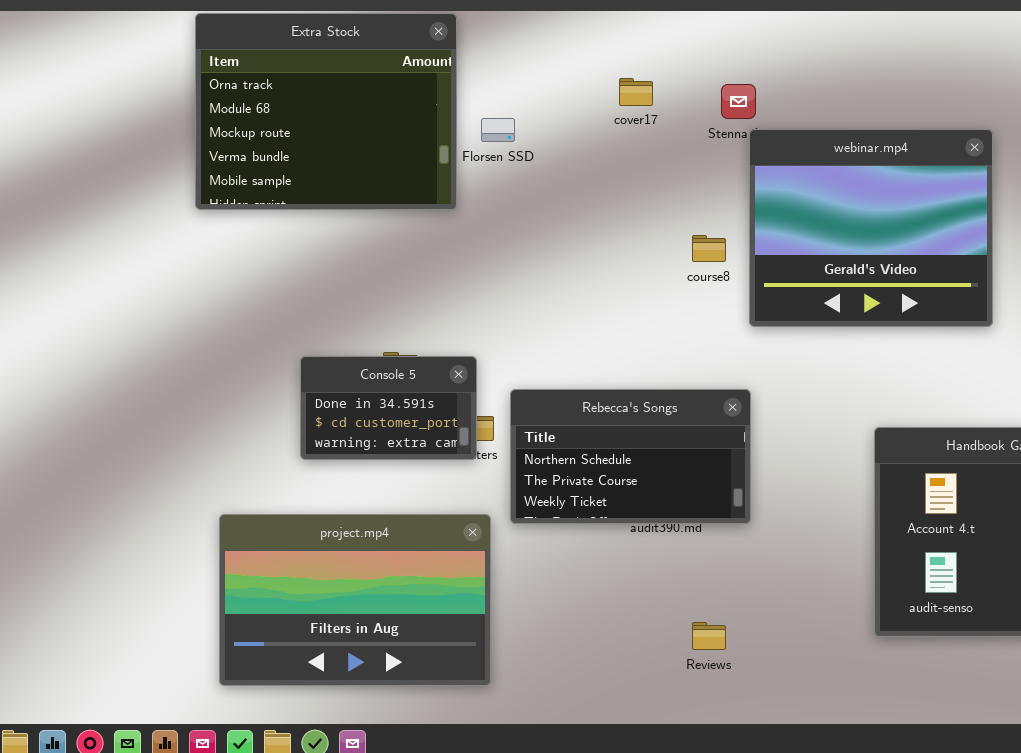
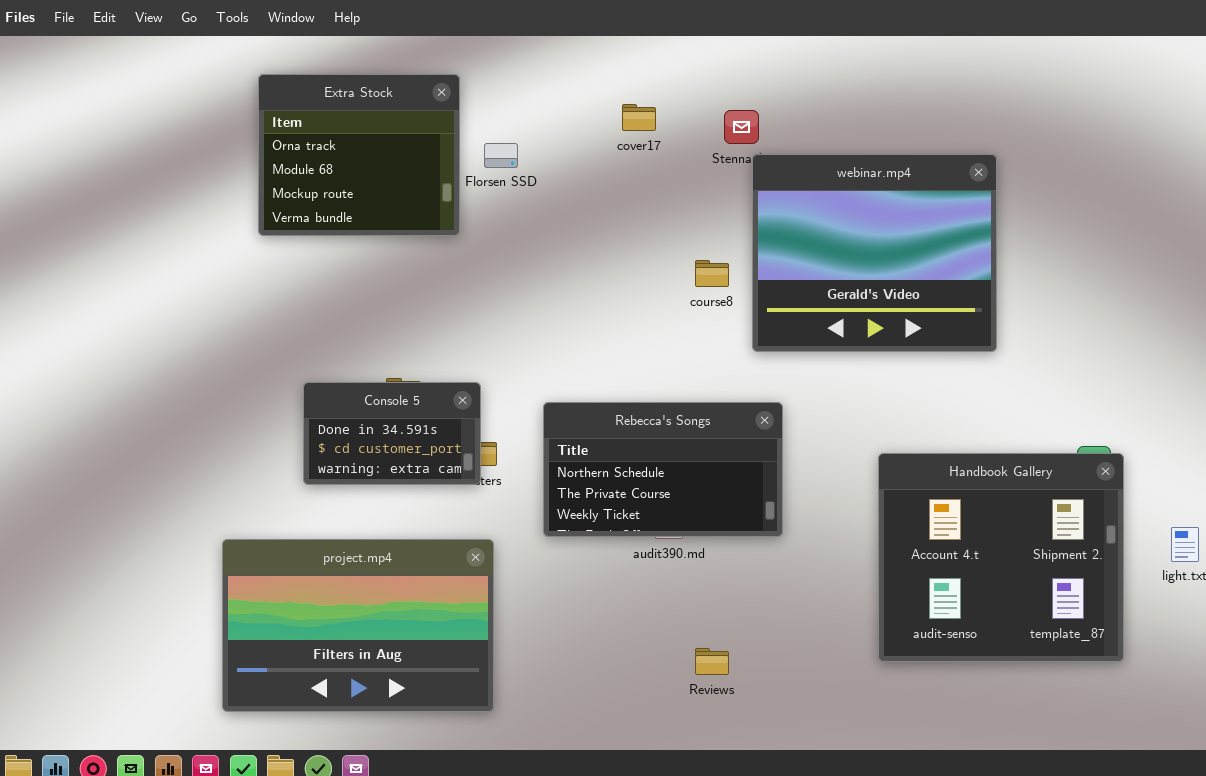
Extra Stock: [195,13,457,210] -> [258,74,460,236], resized
Rebecca's Songs: [510,389,751,524] -> [543,402,783,537], moved

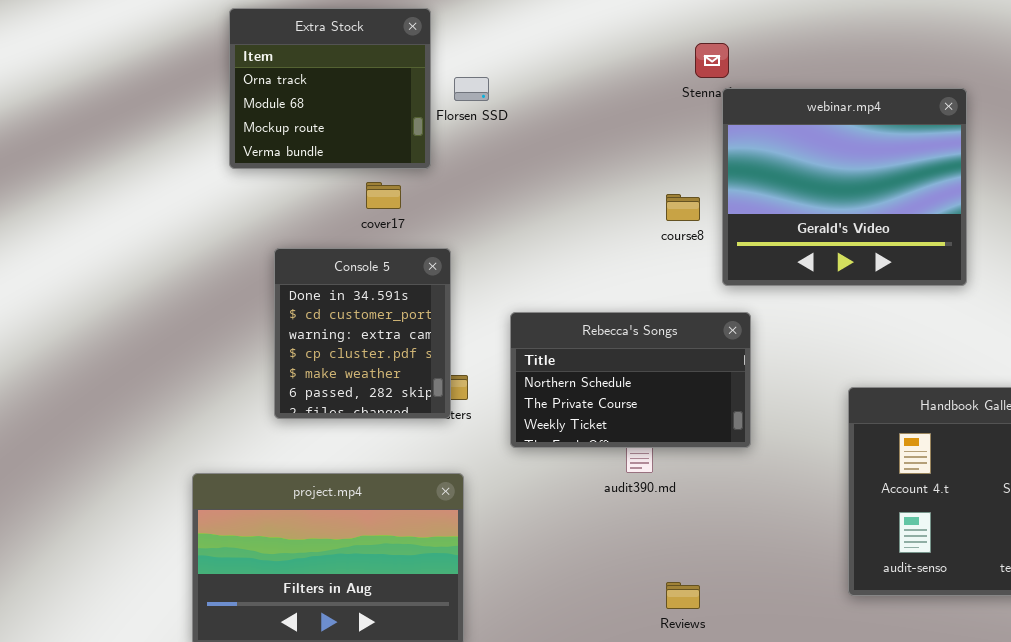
cover17: [622,104,656,131] -> [366,182,401,209], moved
Console 5: [303,382,481,485] -> [274,248,451,419], resized
Rebecca's Songs: [543,402,783,537] -> [510,312,751,448], moved

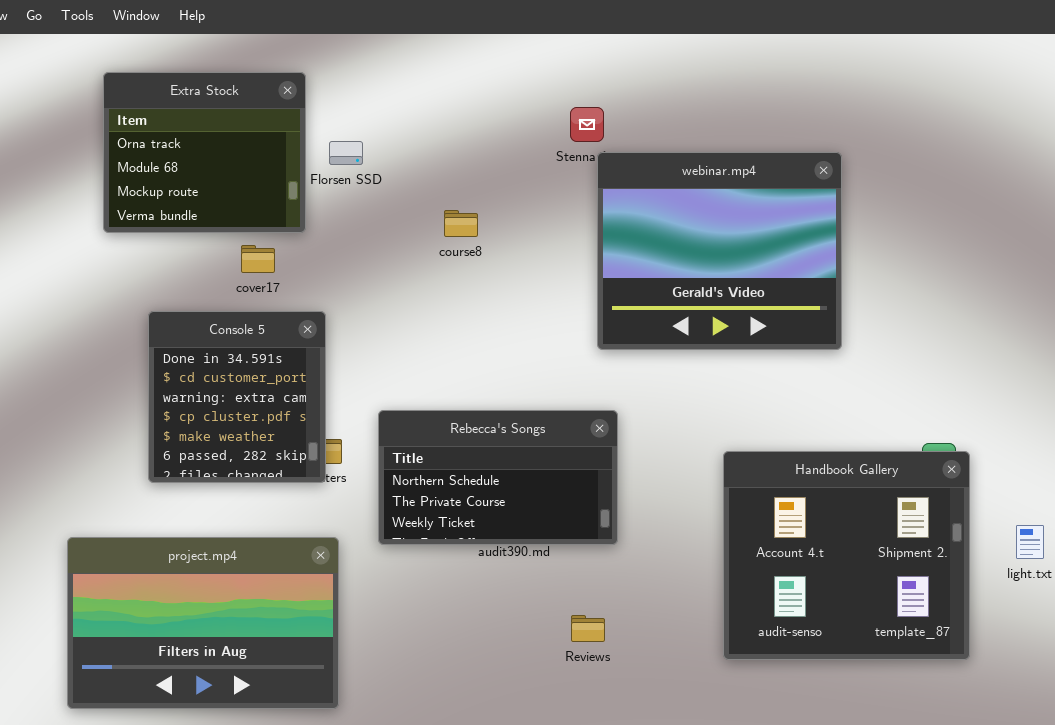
course8: [666,194,700,221] -> [444,210,478,237], moved
Rebecca's Songs: [510,312,751,448] -> [378,410,618,545], moved
Reviews: [666,582,700,609] -> [571,615,605,642], moved

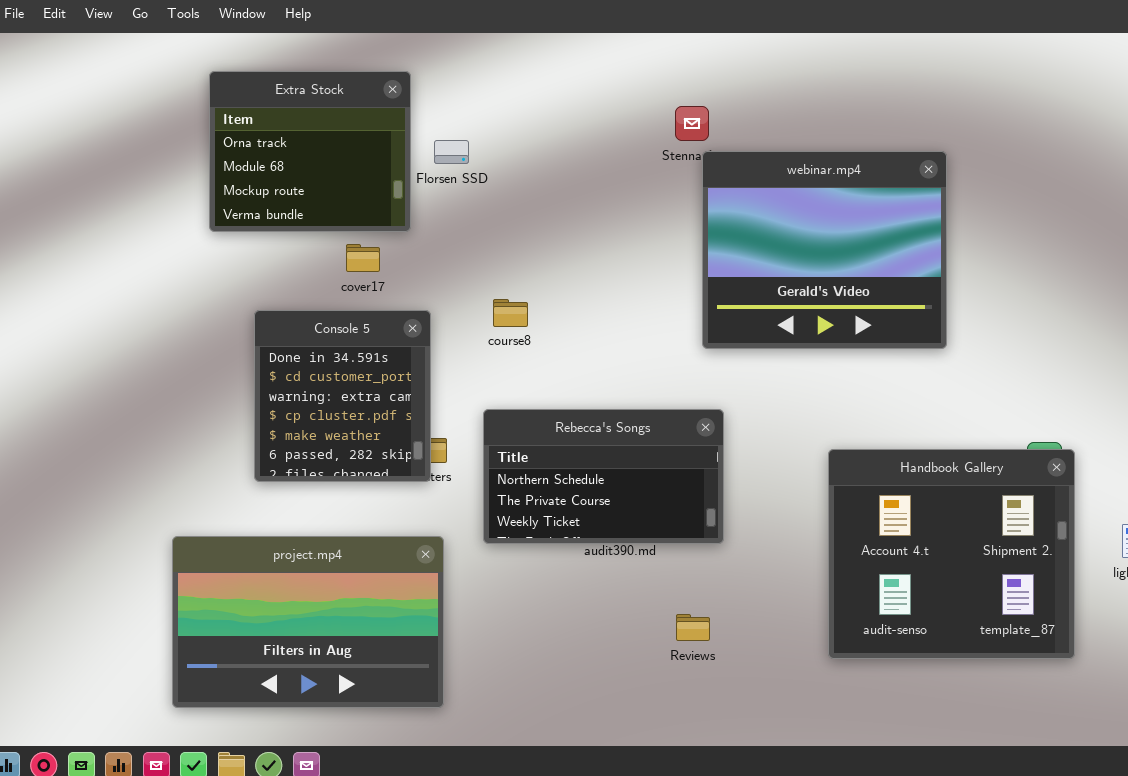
course8: [444,210,478,237] -> [493,299,528,327], moved

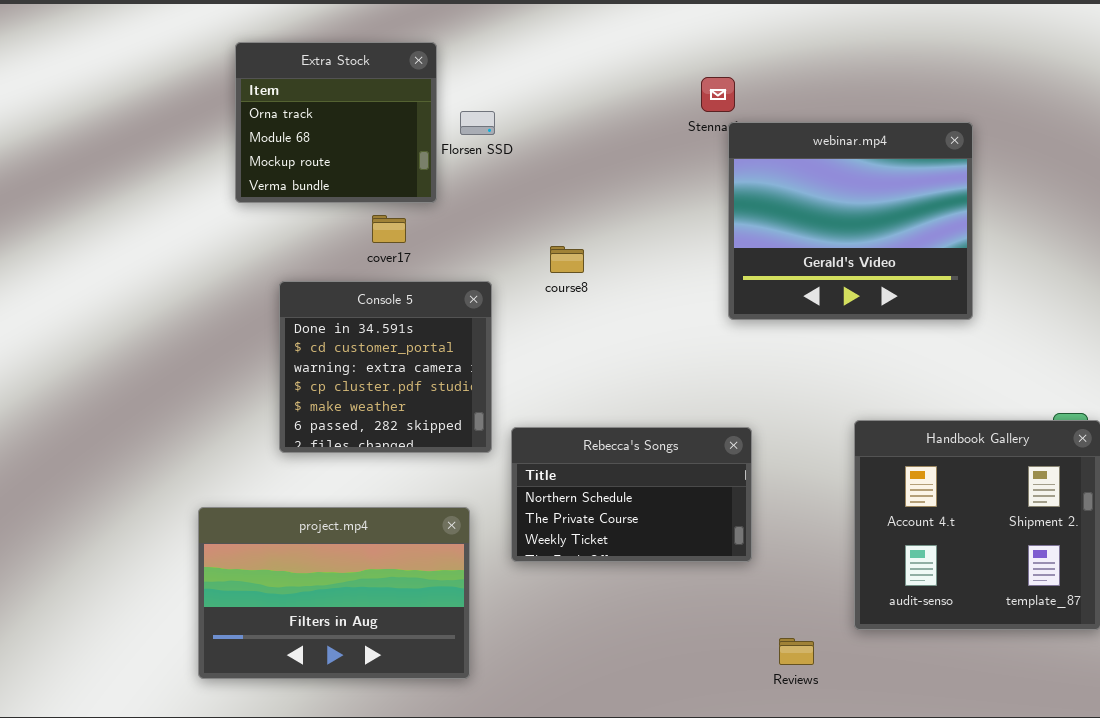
course8: [493,299,528,327] -> [550,246,584,273], moved
Console 5: [254,310,431,482] -> [279,281,492,453], resized
Rebecca's Songs: [483,409,724,544] -> [511,427,752,562], moved
Reviews: [676,614,710,641] -> [779,638,814,665], moved

